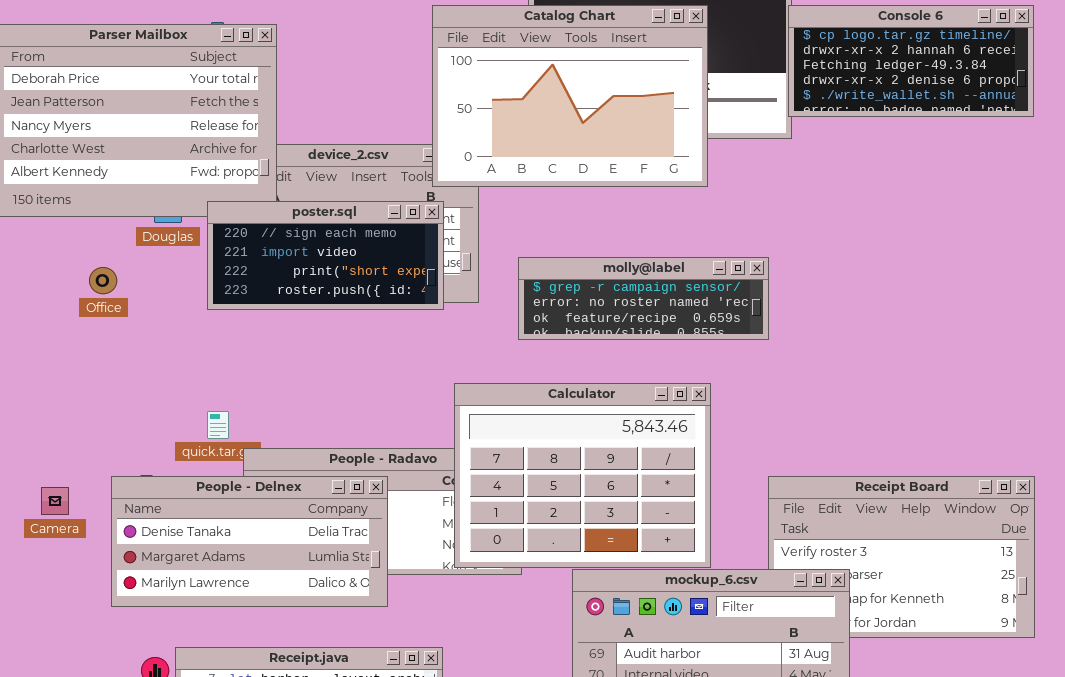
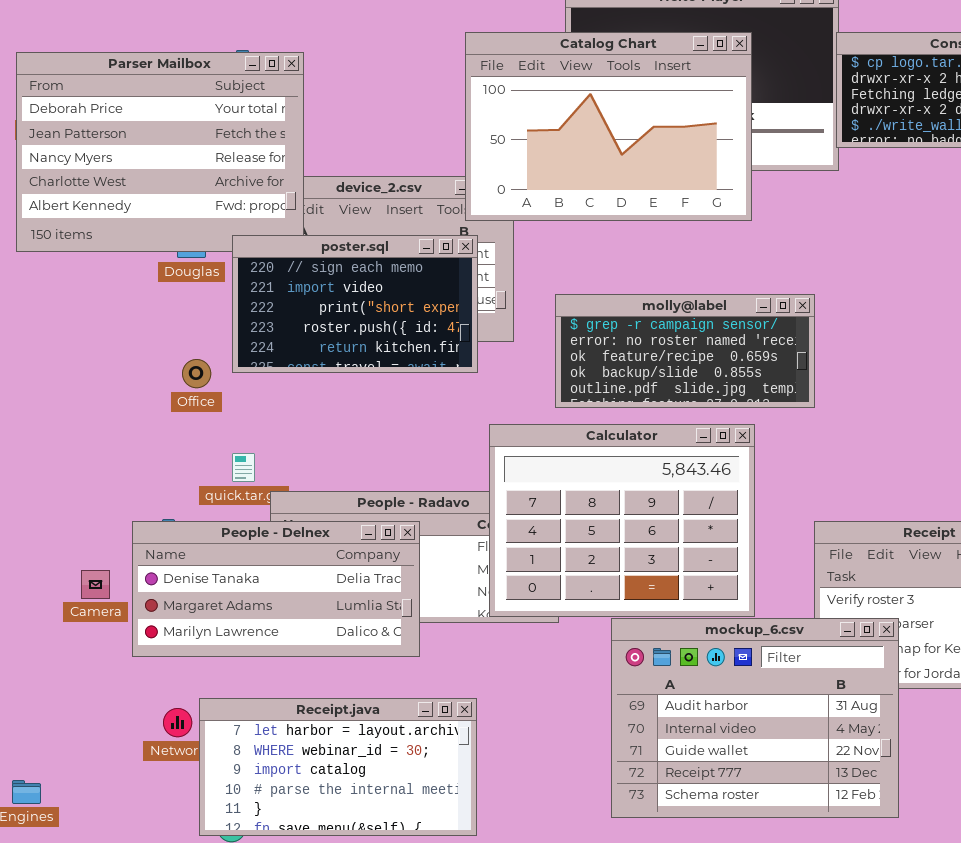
poster.sql: [207,201,444,310] -> [232,235,478,373], resized
molly@label: [518,257,769,340] -> [555,294,815,408], resized
Office: [89,267,117,294] -> [182,359,211,388], moved
Camera: [41,487,69,515] -> [81,570,110,599], moved

